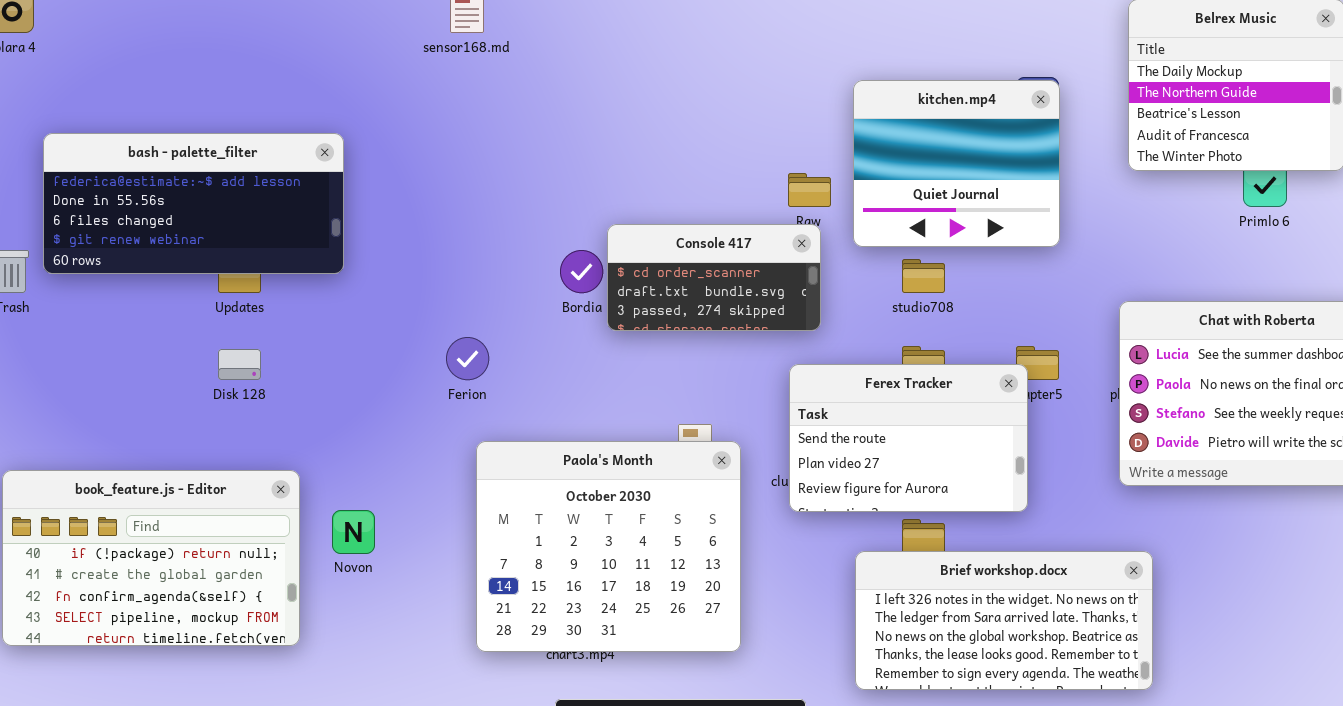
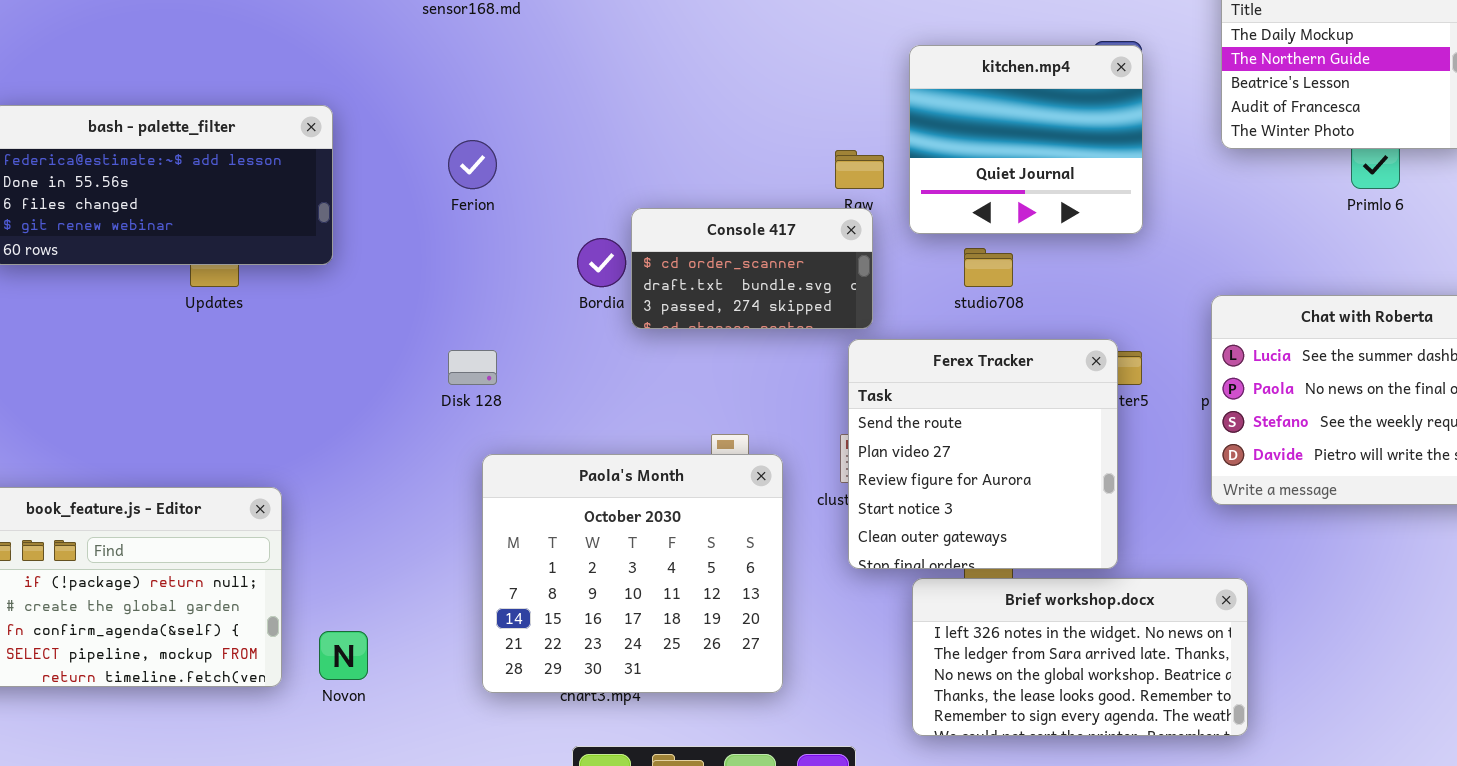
Ferion: [446,337,489,380] -> [448,140,497,189], moved
Disk 128: [218,349,261,380] -> [448,350,497,385], moved
Ferex Tracker: [789,364,1028,512] -> [848,339,1118,569], moved, resized
Novon: [332,510,375,554] -> [319,631,368,680], moved

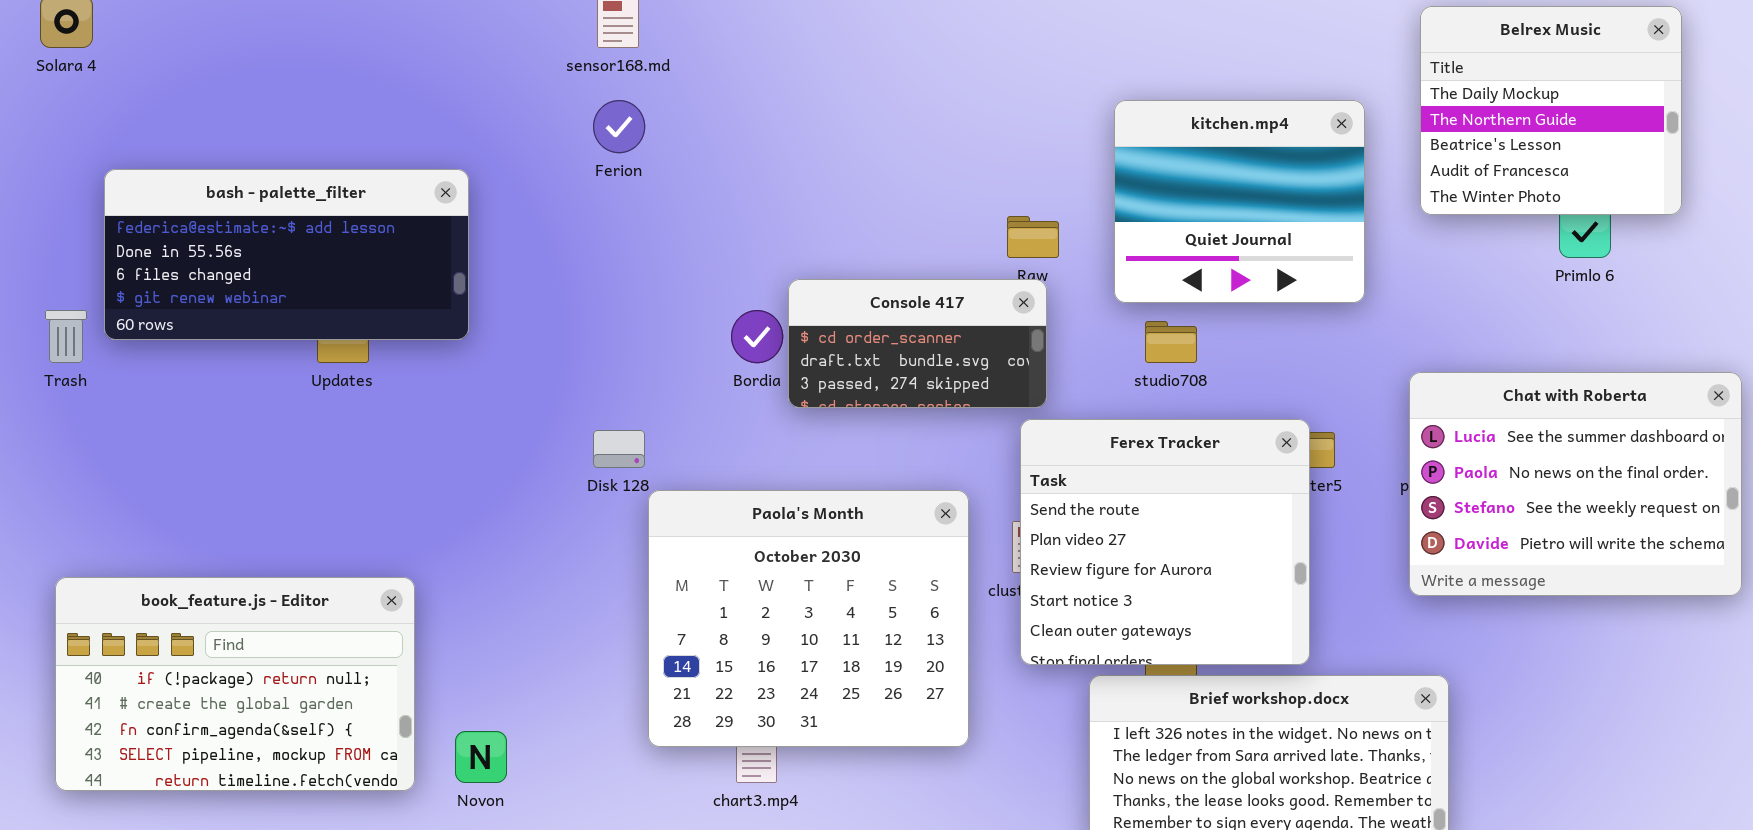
kitchen.mp4: [909,45,1143,234] -> [1114,100,1365,303], moved
Ferion: [448,140,497,189] -> [593,100,645,153], moved
Paola's Month: [482,454,783,693] -> [648,490,969,747], moved

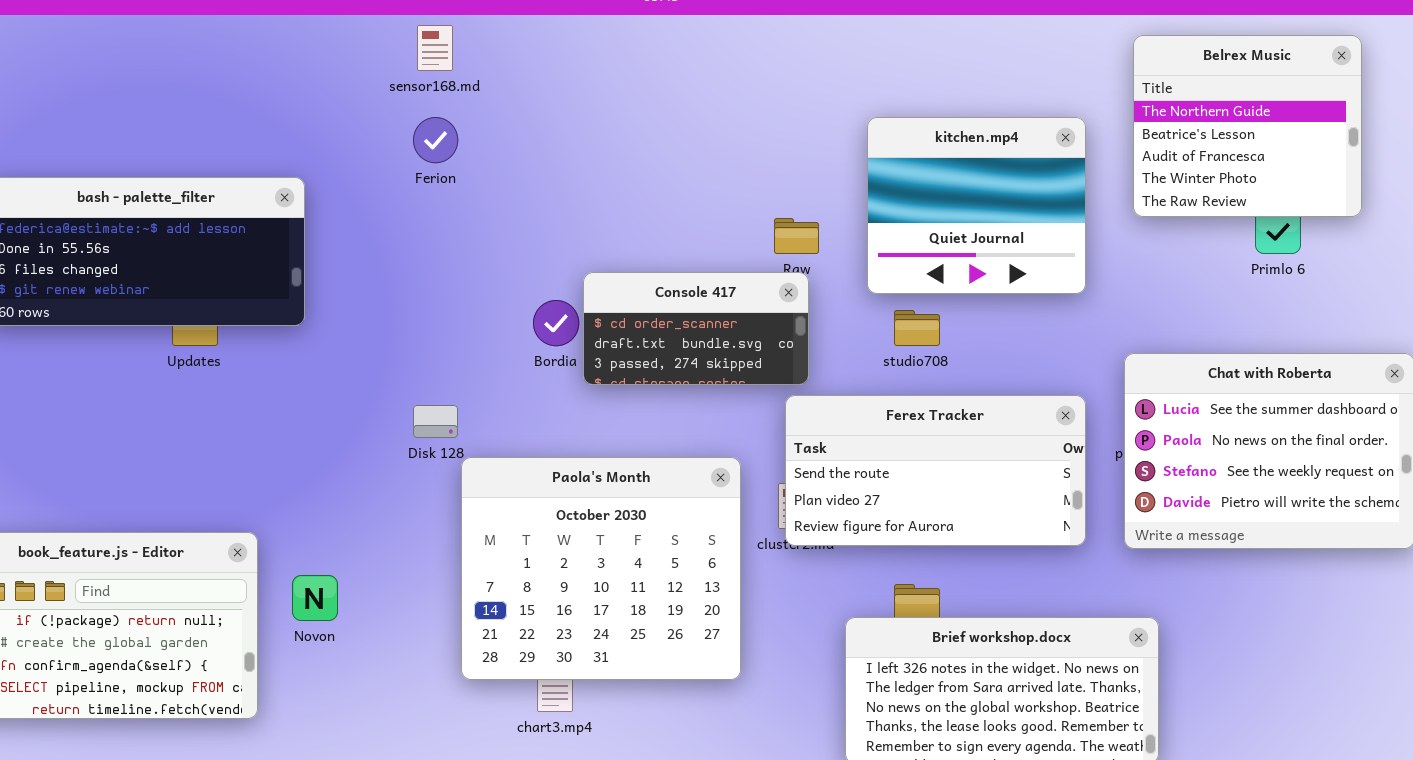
Belrex Music: [1420,6,1682,215] -> [1133,35,1362,217], scrolled down 1 row
Ferex Tracker: [1020,419,1310,665] -> [785,395,1086,546], resized
Novon: [455,731,507,783] -> [292,575,338,621], moved

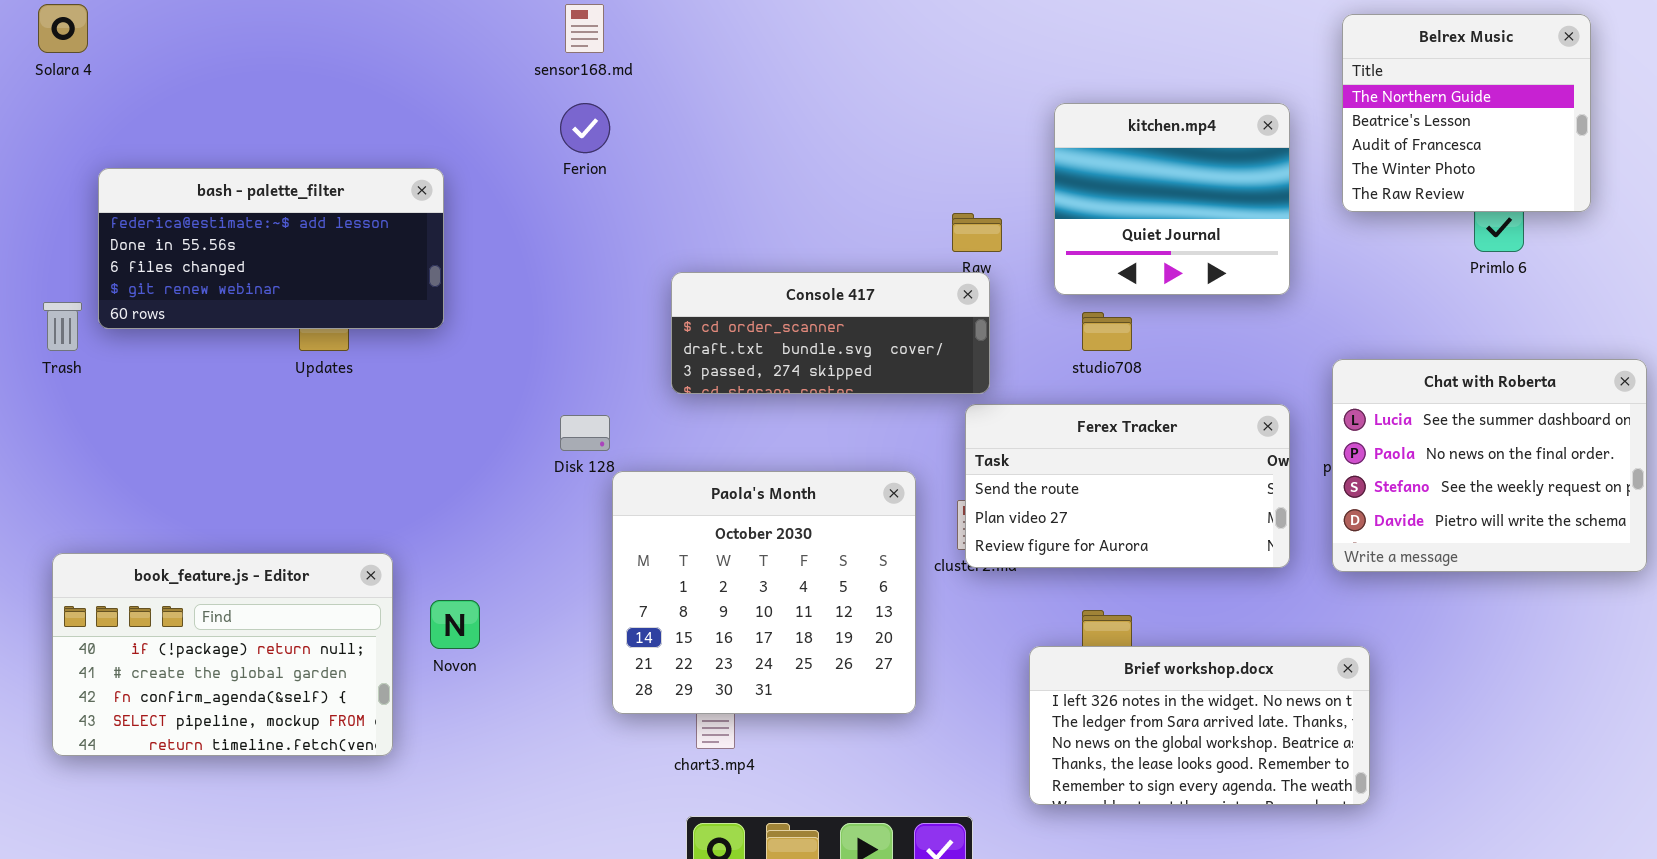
Console 417: [583,272,809,385] -> [671,272,990,394], resized

